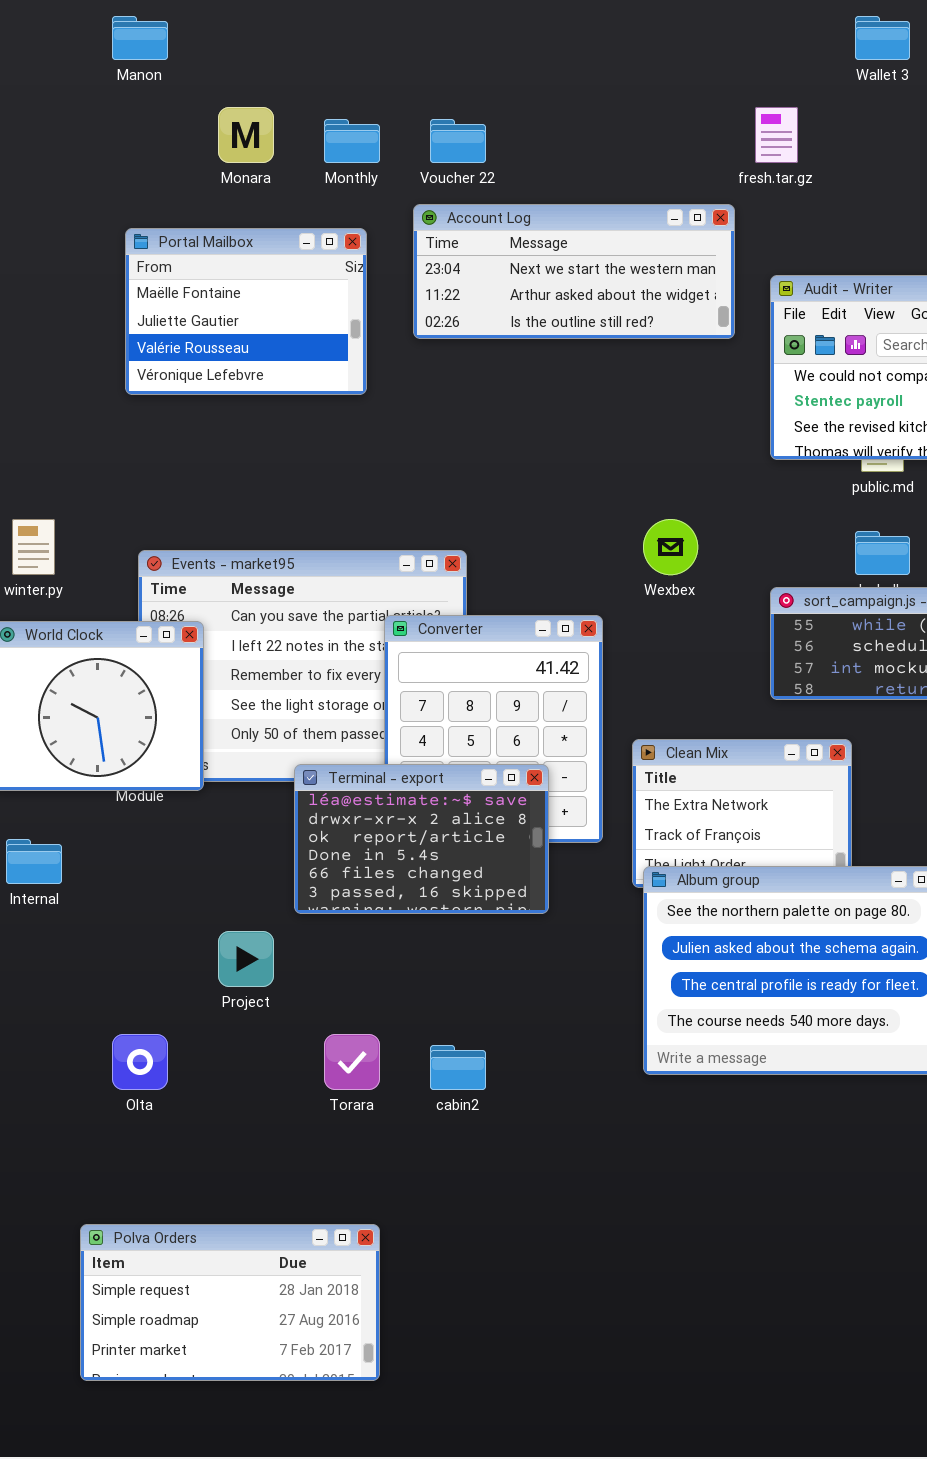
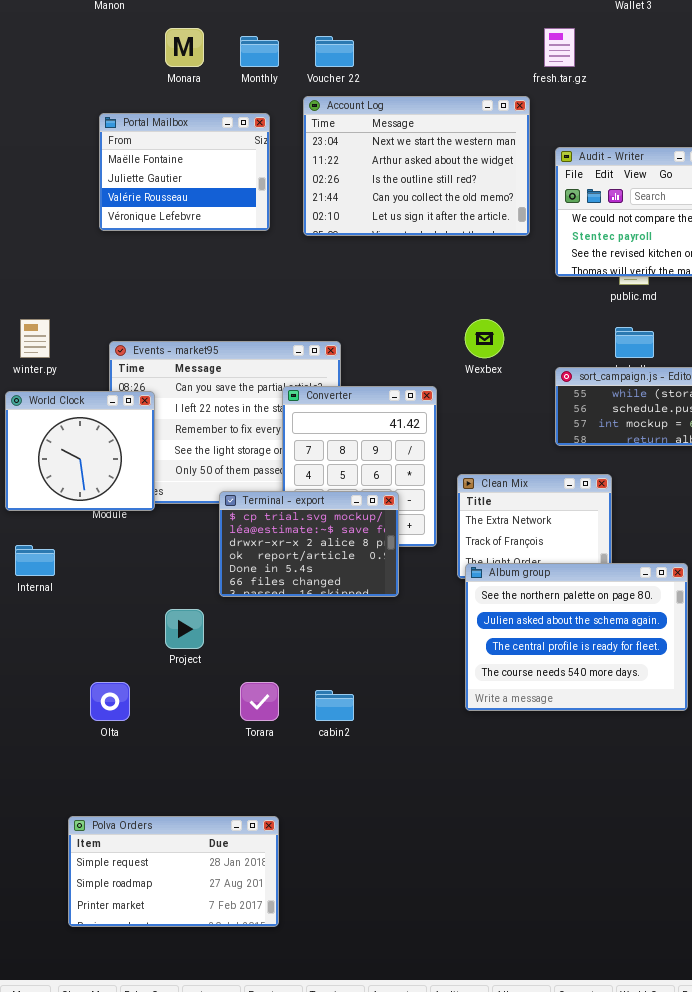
Account Log: [413,204,735,339] -> [303,96,530,236], resized
Terminal - export: [294,764,549,914] -> [219,491,399,597], scrolled up 1 row

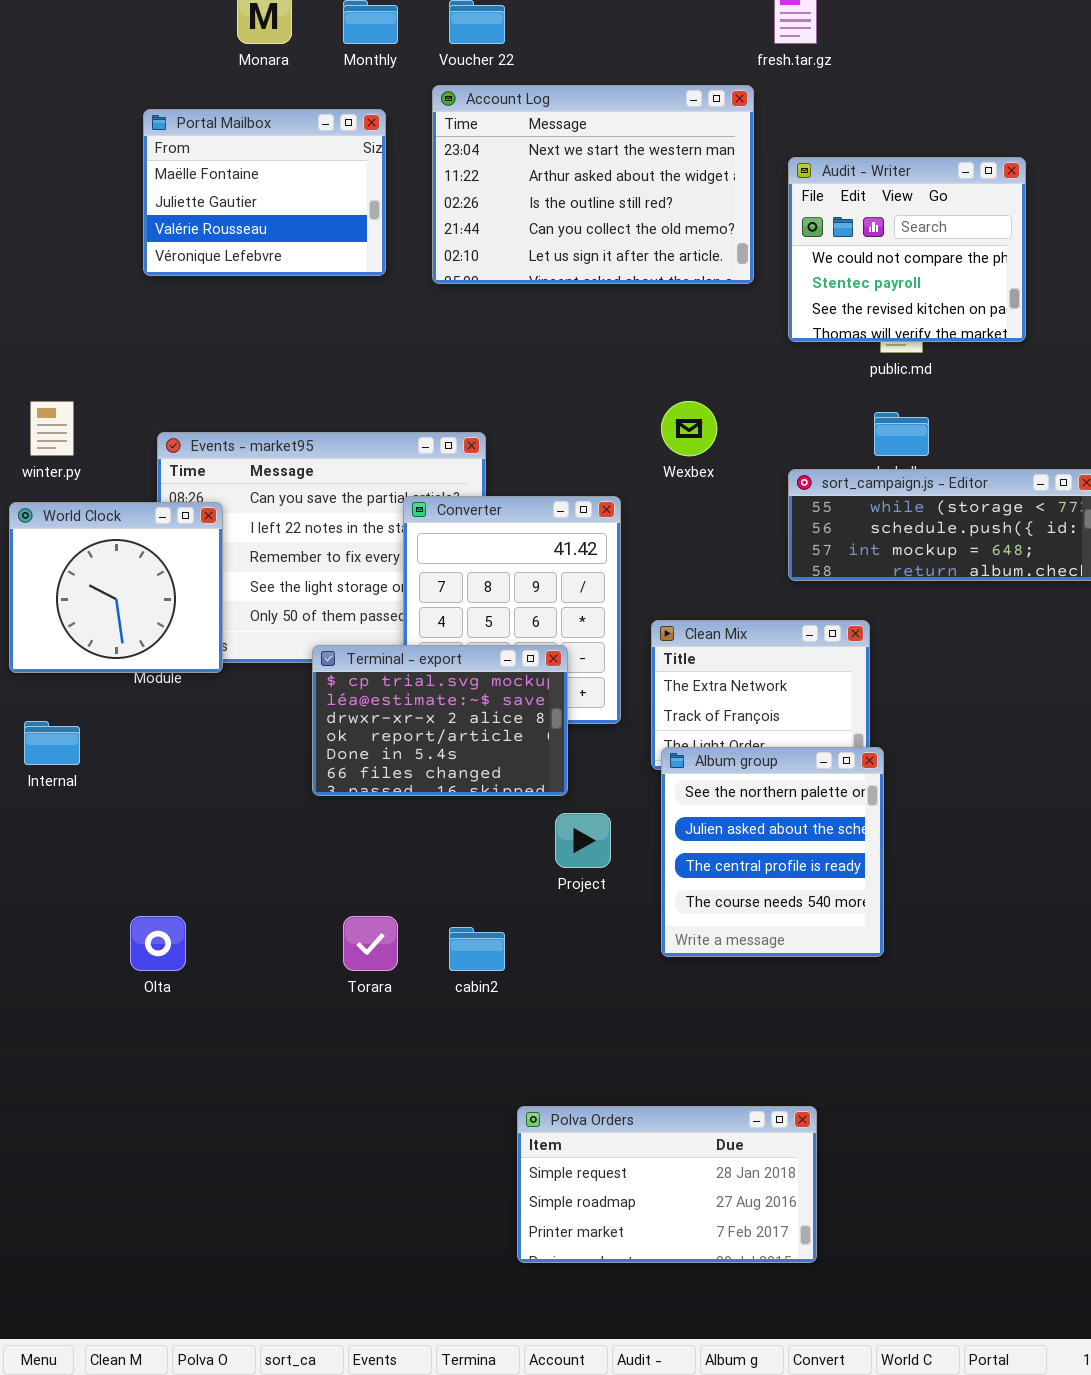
Album group: [465,563,688,711] -> [661,747,884,957], resized
Project: [165,609,204,649] -> [555,813,611,868], moved
Polva Orders: [68,816,279,927] -> [517,1106,817,1263], moved

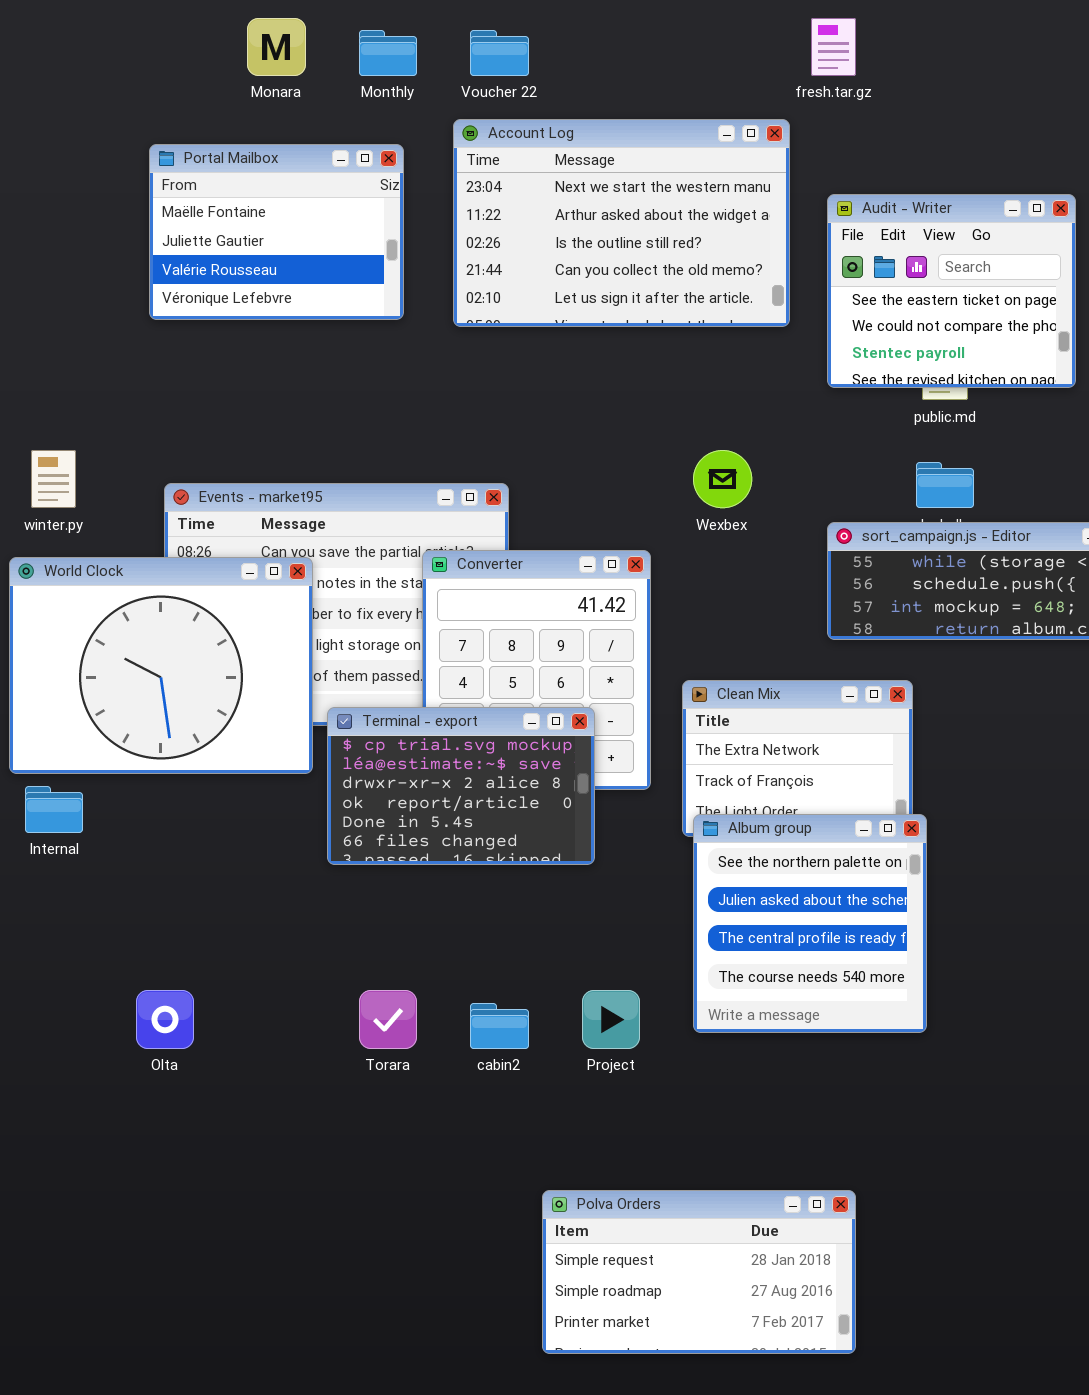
Audit - Writer: [788,157,1026,342] -> [827,194,1076,388], scrolled up 1 row
World Clock: [9,502,223,673] -> [9,557,313,774], resized
Project: [555,813,611,868] -> [582,990,640,1049], moved

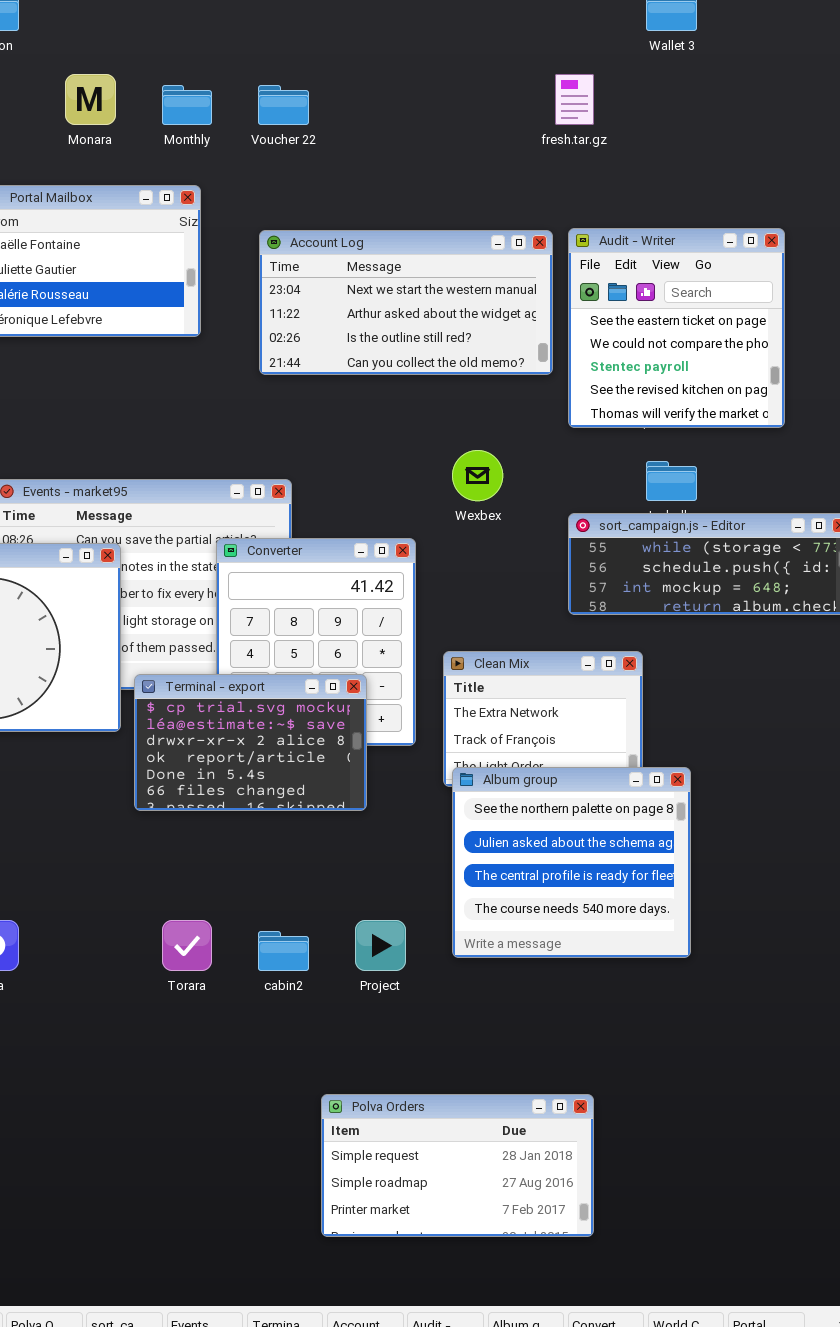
Account Log: [453,119,790,327] -> [259,230,553,375], moved, resized
Audit - Writer: [827,194,1076,388] -> [568,228,785,428], resized
Album group: [693,814,927,1033] -> [452,767,691,958], resized

